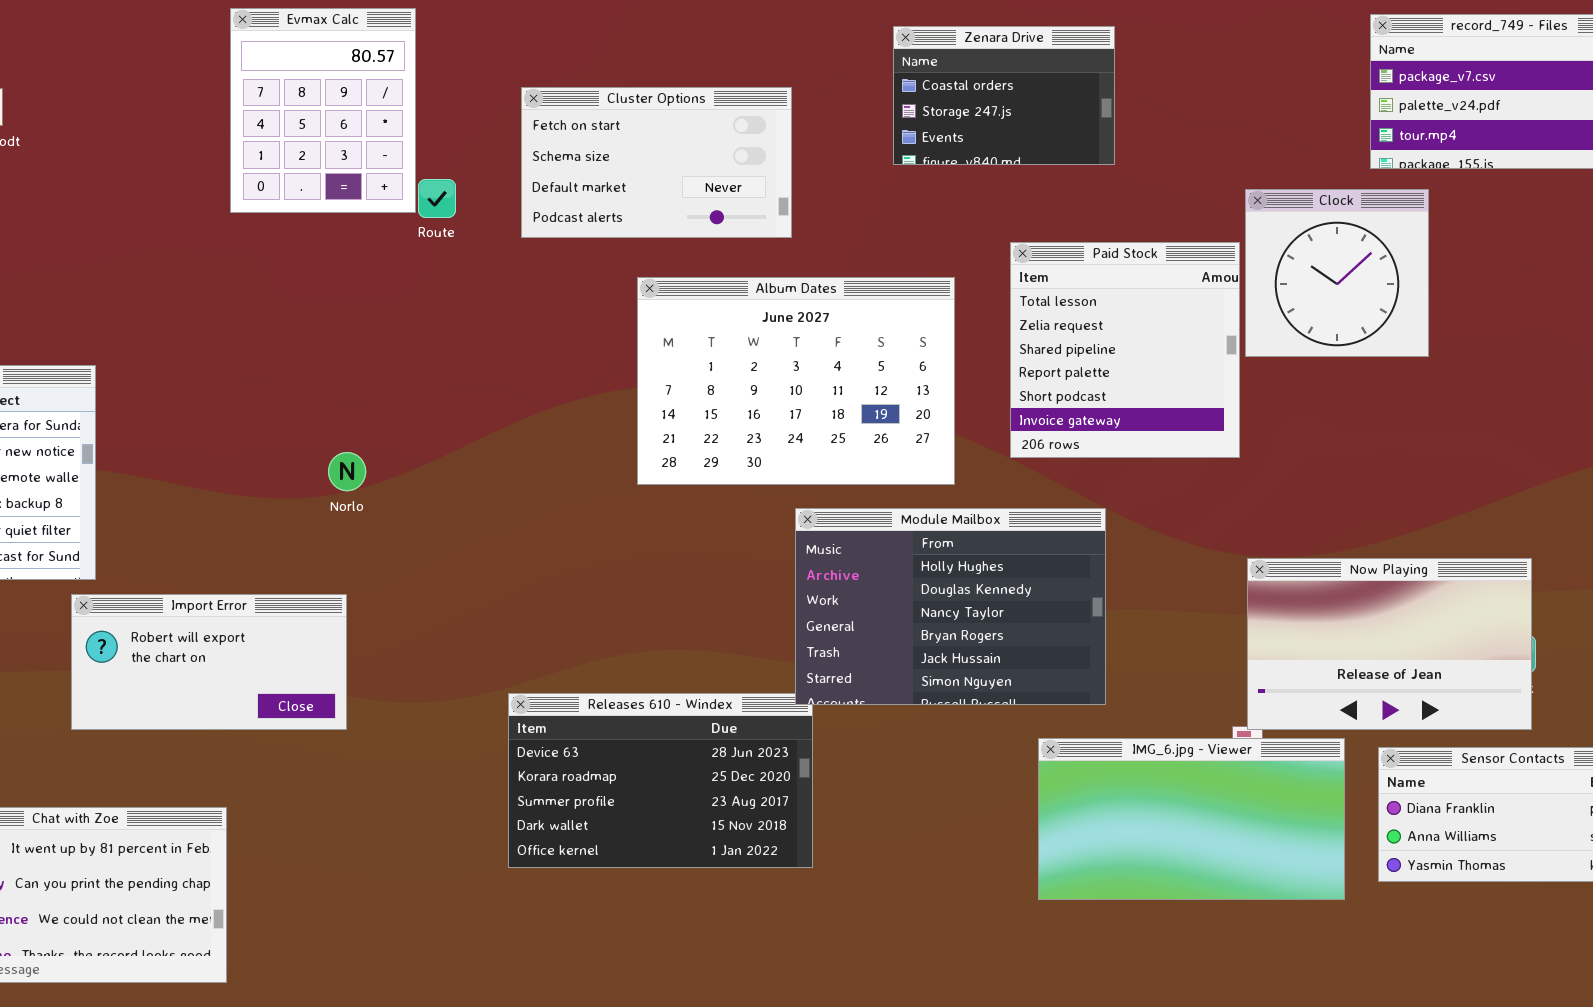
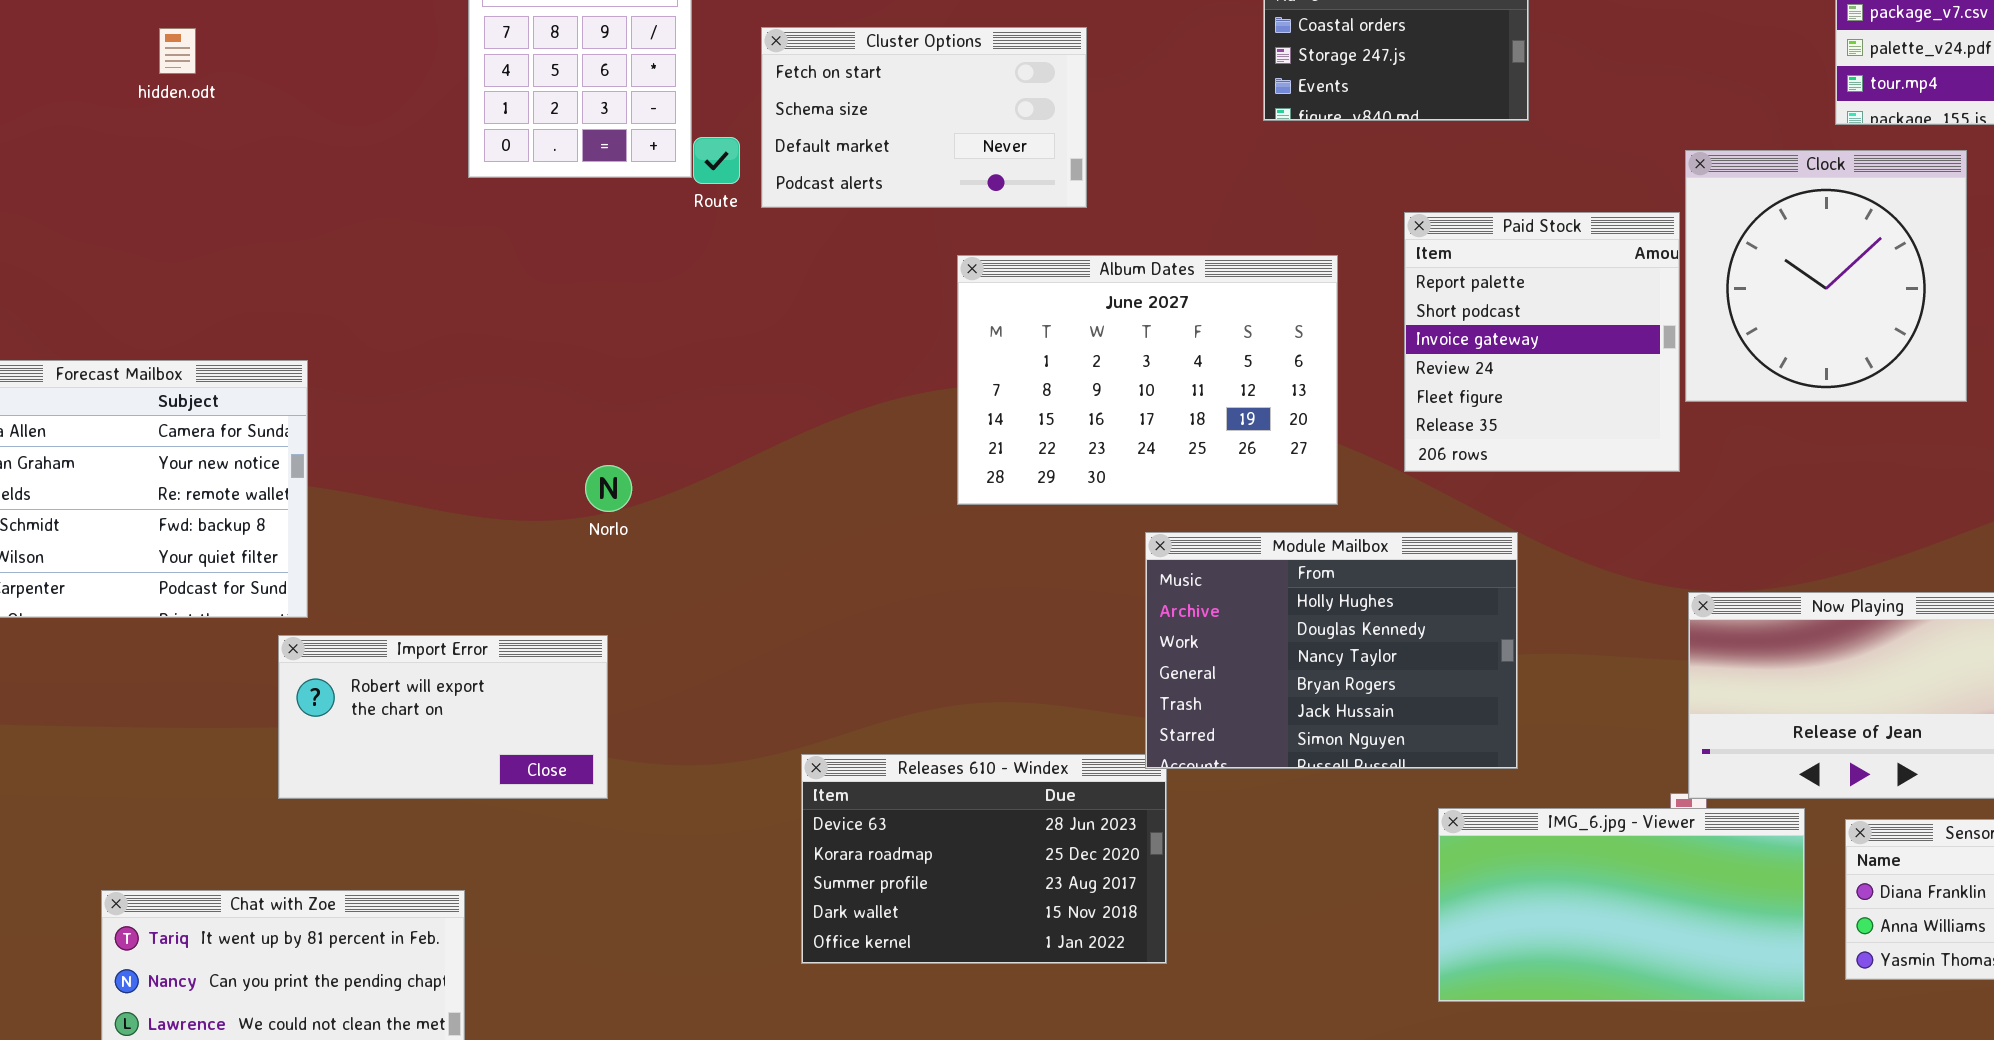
Cluster Options: [521,87,792,238] -> [761,27,1087,208], moved
Clock: [1245,189,1429,357] -> [1685,150,1967,402], resized
Paid Stock: [1010,242,1240,458] -> [1404,212,1680,472], scrolled down 3 rows

